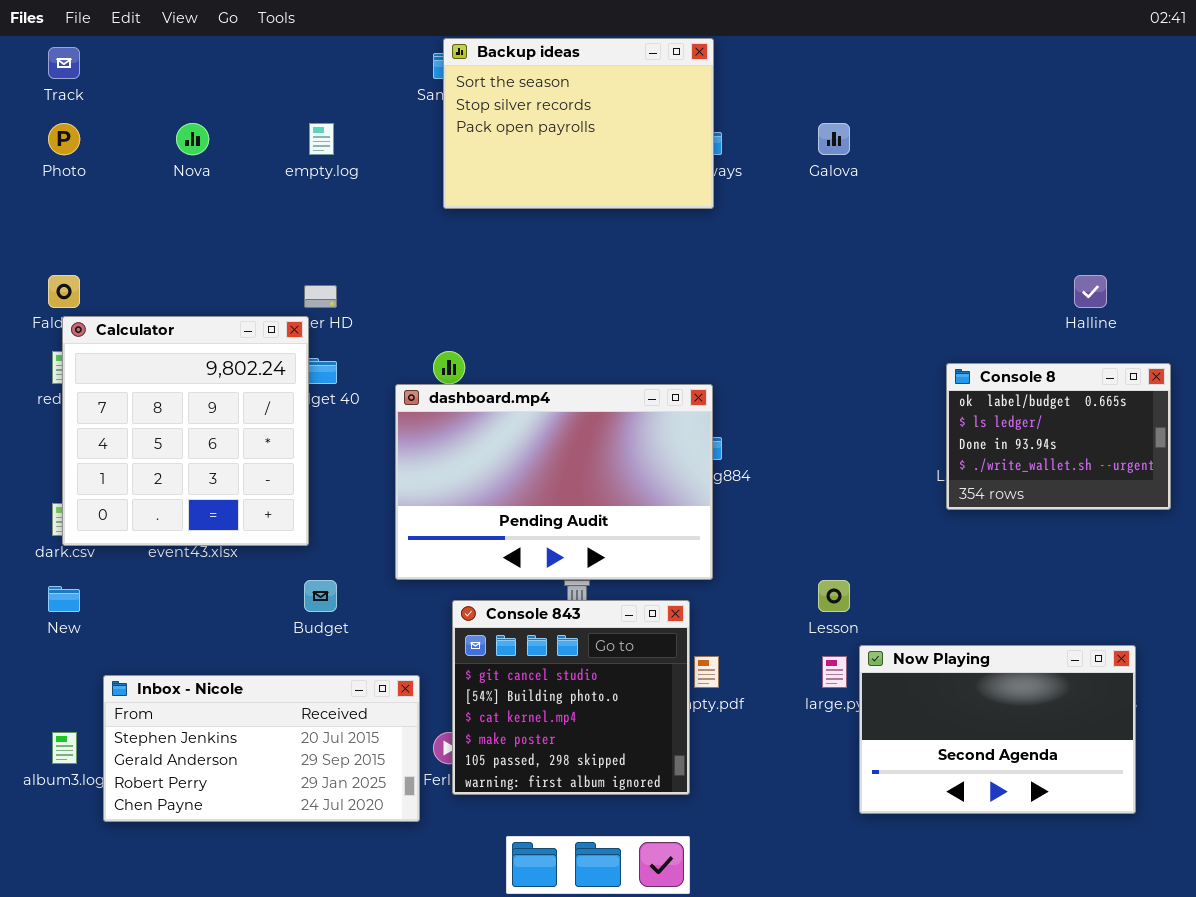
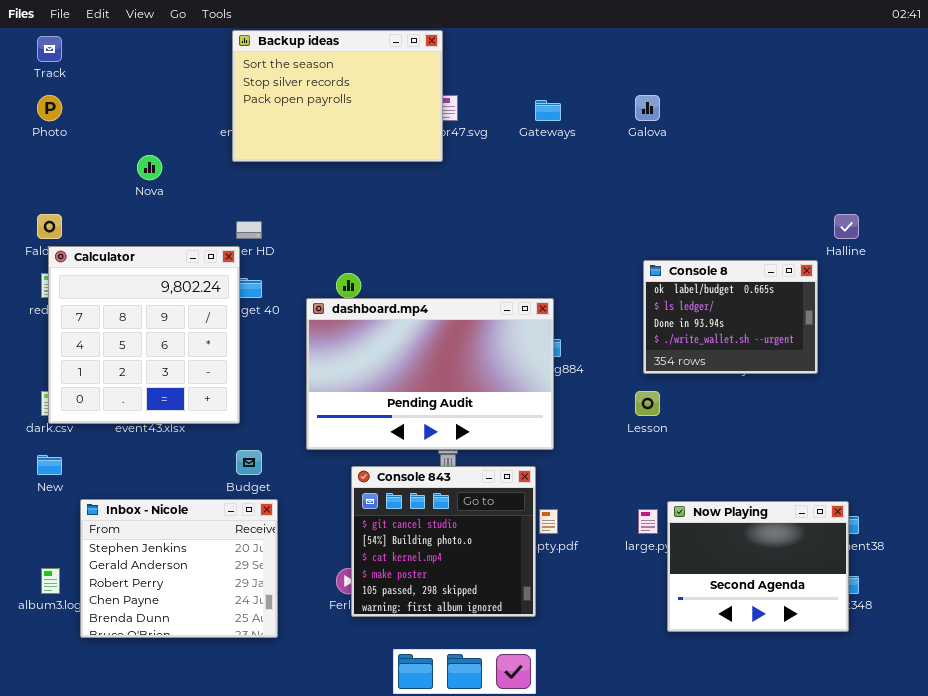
Backup ideas: [443,38,714,209] -> [232,30,443,162], moved
Nova: [176,123,209,155] -> [137,155,162,180], moved
Console 8: [946,363,1171,510] -> [643,260,818,374], moved
Lesson: [818,580,850,612] -> [635,391,660,416], moved
Now Playing: [859,645,1136,814] -> [667,501,849,632], resized
Inbox - Nicole: [103,675,420,822] -> [80,499,278,638], resized

